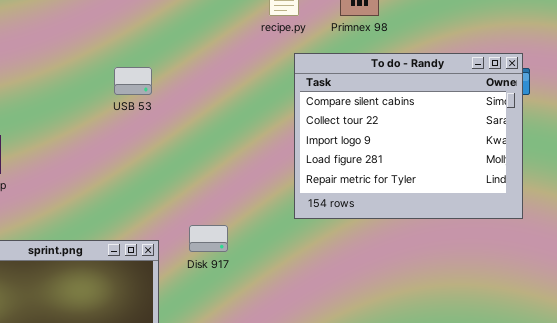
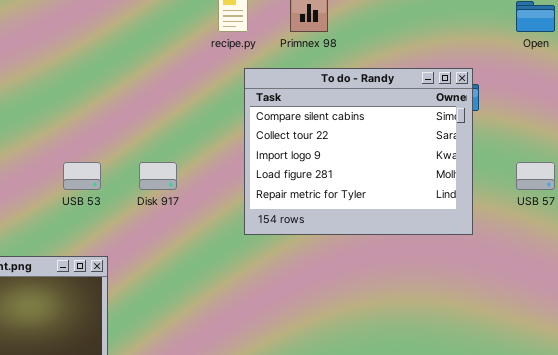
USB 53: [114,67,152,95] -> [63,162,101,190], moved
Disk 917: [189,225,228,252] -> [139,162,177,190], moved

